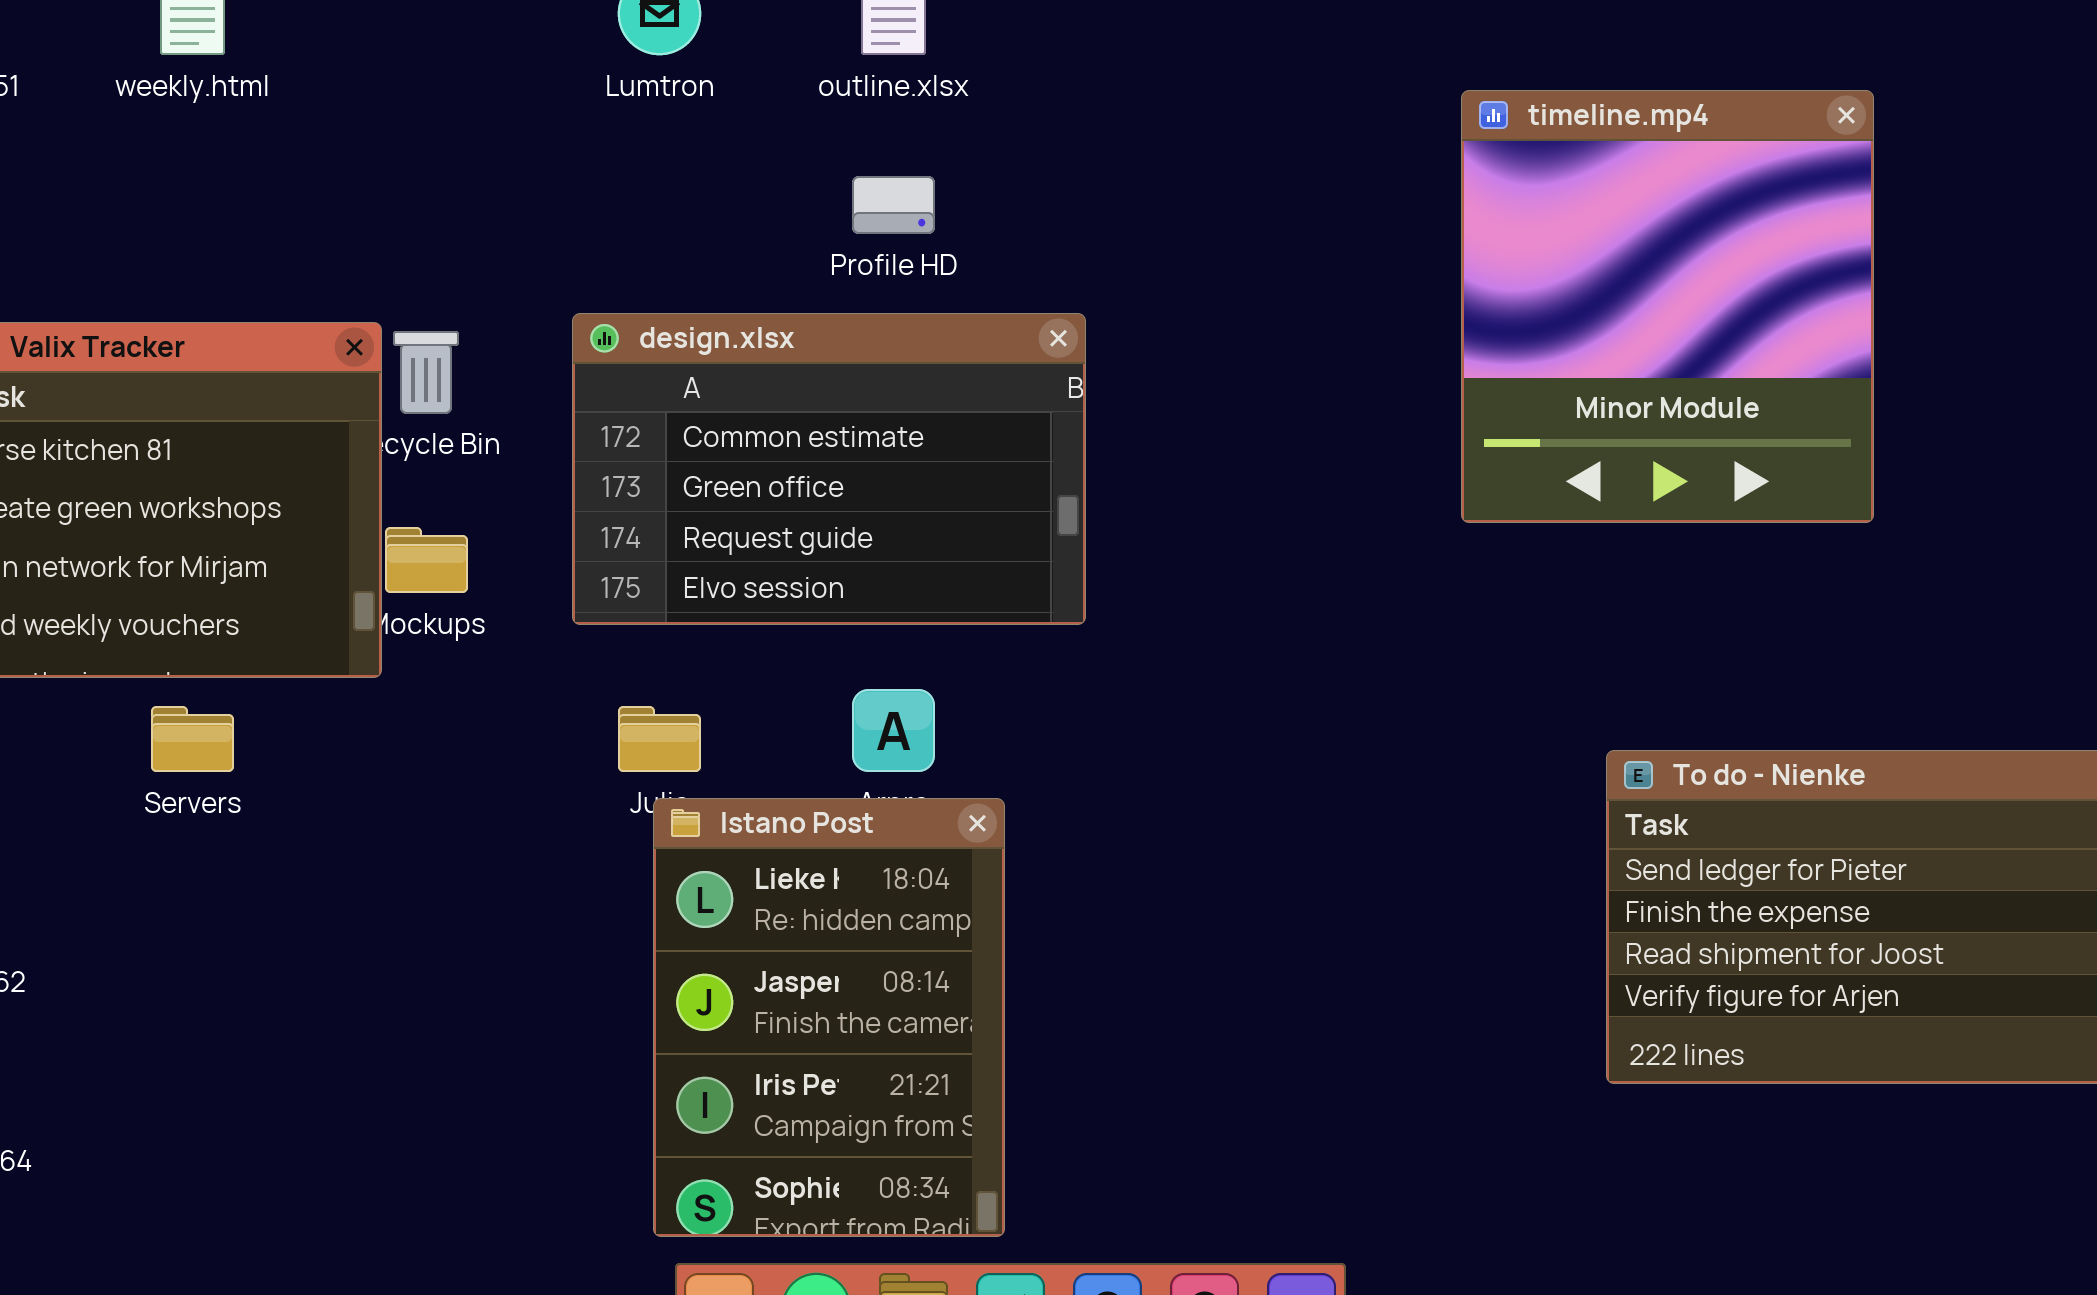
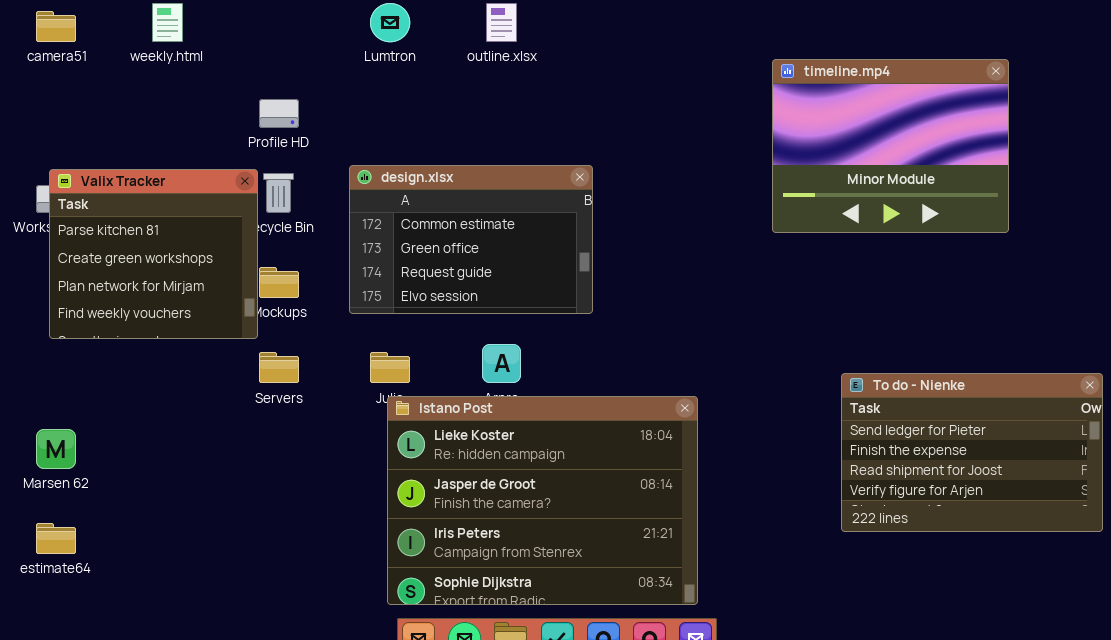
timeline.mp4: [1461,90,1874,523] -> [772,59,1009,233], resized
Profile HD: [852,176,935,234] -> [259,99,299,128], moved
Servers: [151,706,234,772] -> [259,352,299,383], moved
Istano Post: [653,798,1005,1237] -> [387,396,698,605], resized

